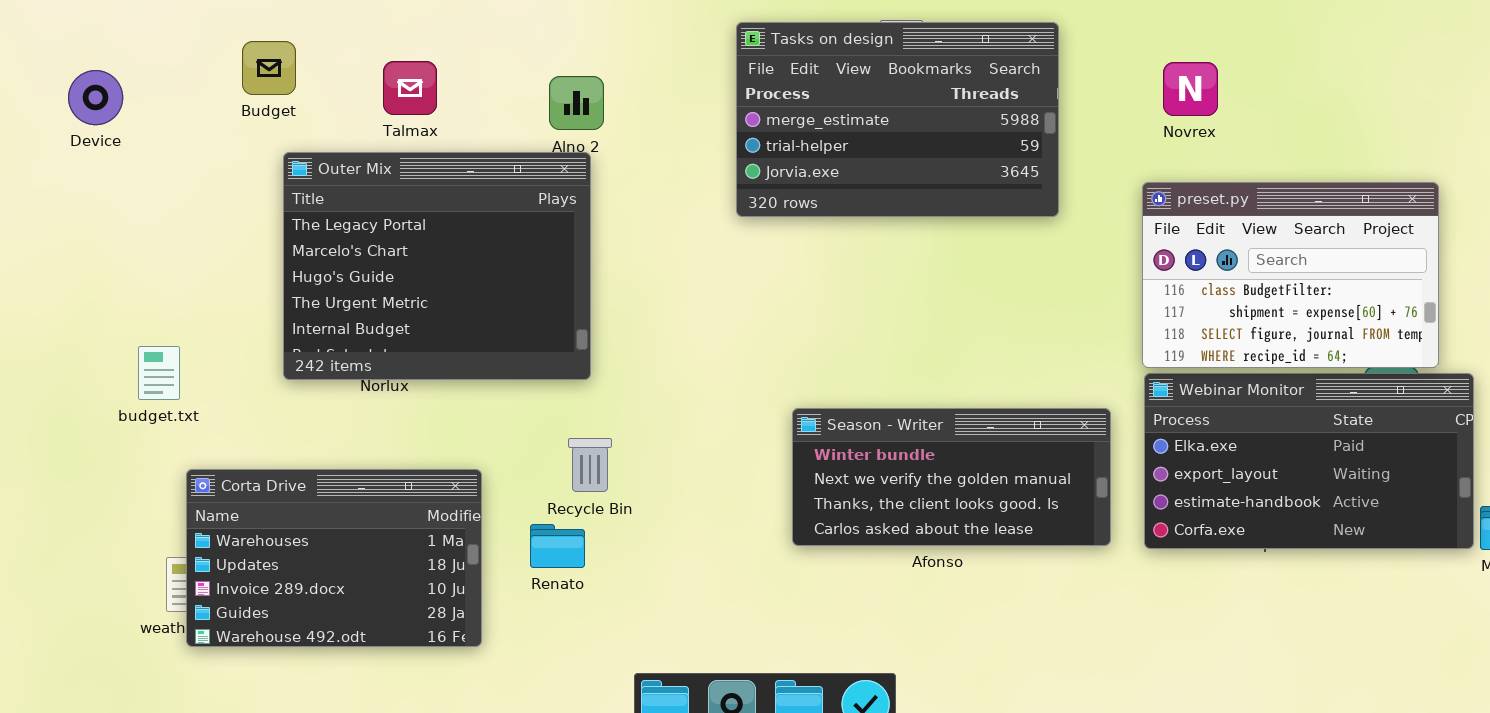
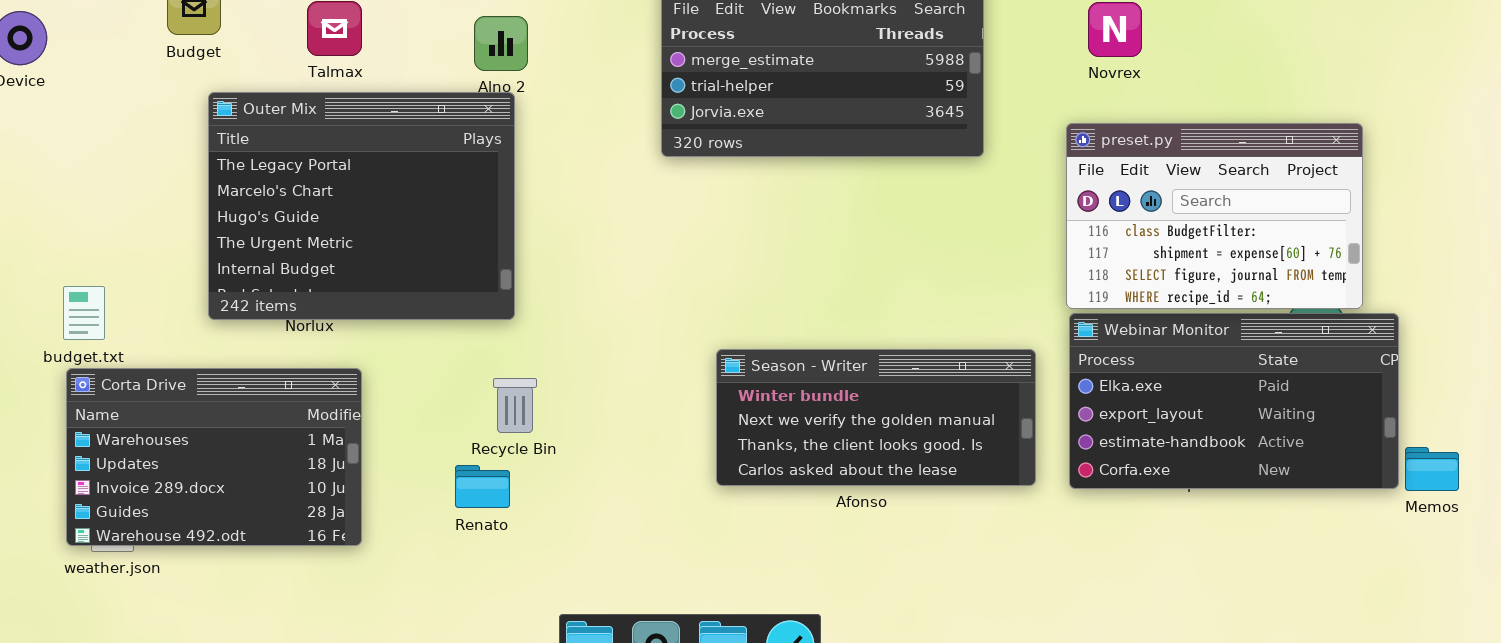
Corta Drive: [186,469,482,647] -> [66,368,362,546], moved

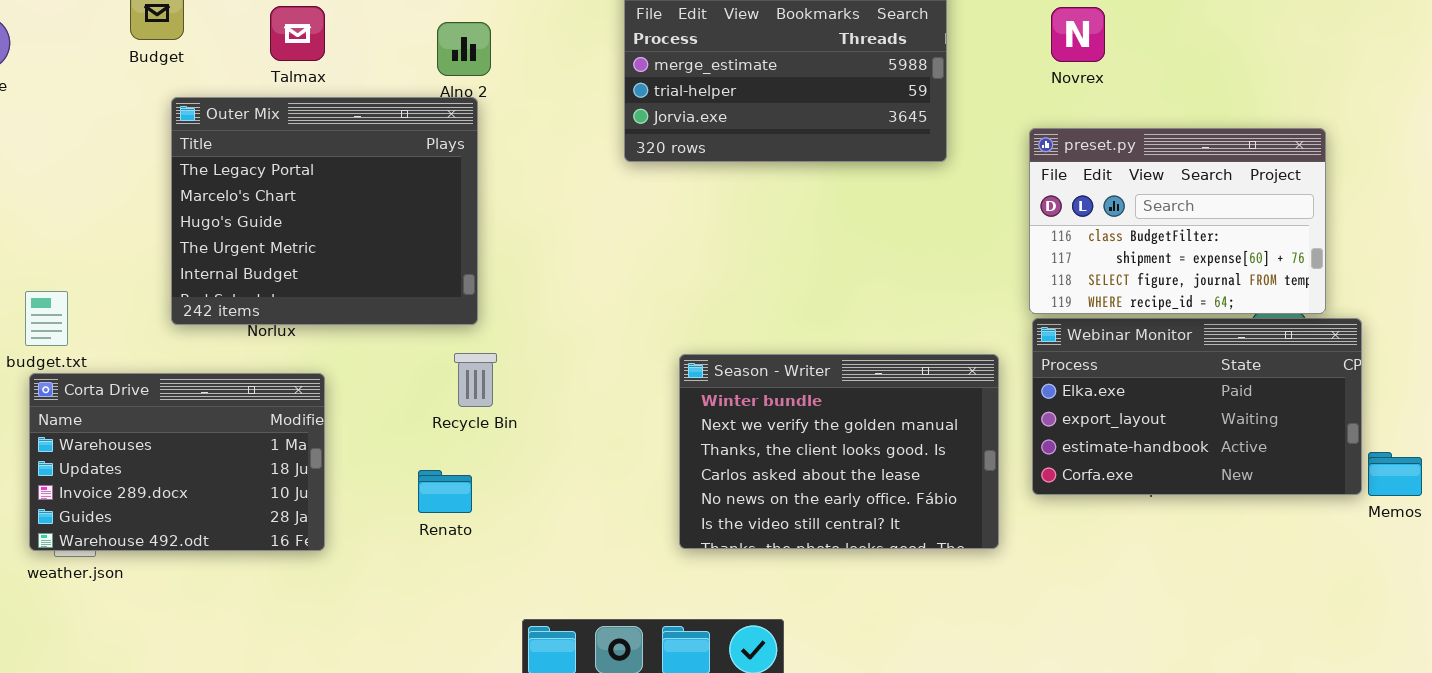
Season - Writer: [716,349,1036,486] -> [679,354,999,549], resized
Recycle Bin: [493,378,537,433] -> [454,353,497,407], moved

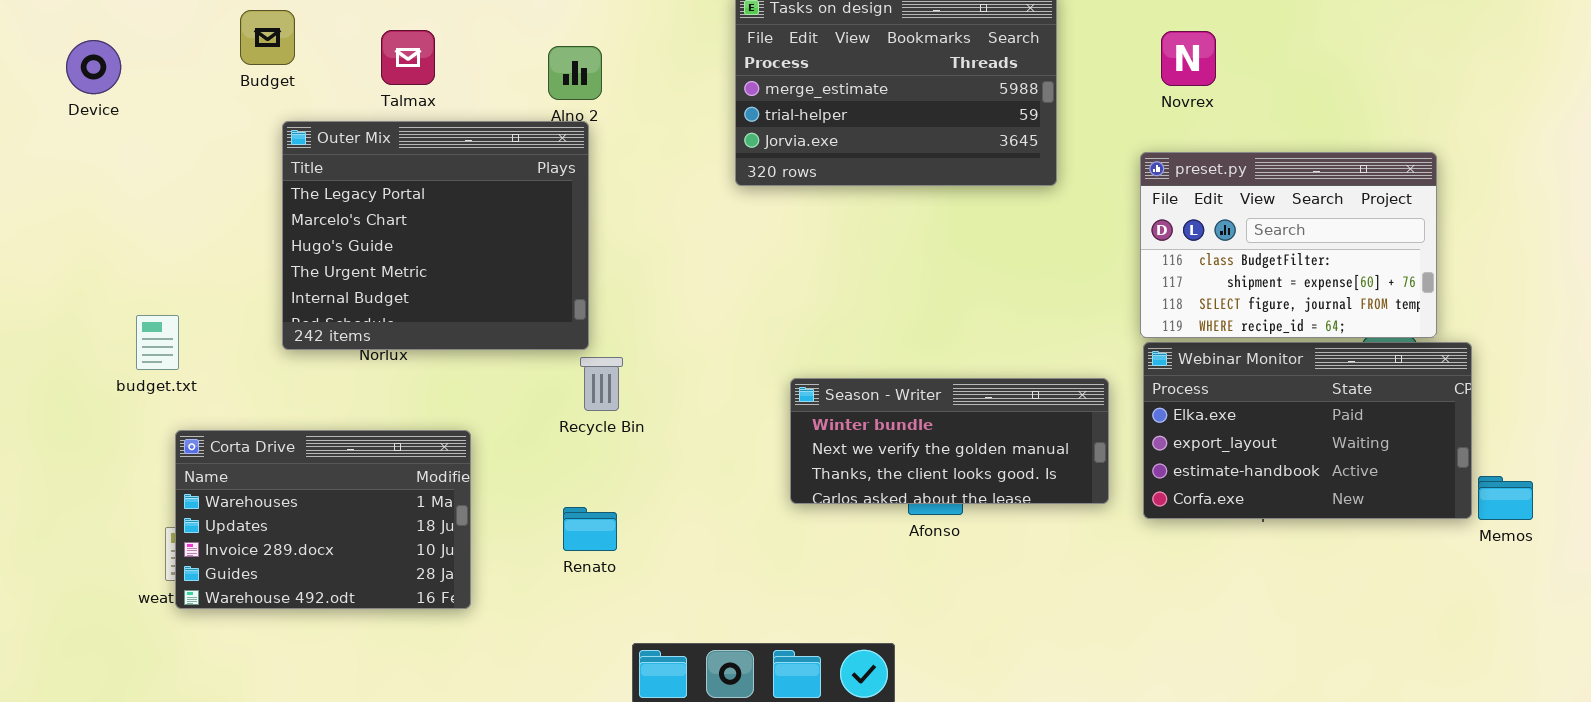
Recycle Bin: [454,353,497,407] -> [580,357,623,411], moved
Season - Writer: [679,354,999,549] -> [790,378,1109,504], resized
Corta Drive: [29,373,325,551] -> [175,430,471,609], moved
Renato: [418,470,472,513] -> [563,507,617,551], moved

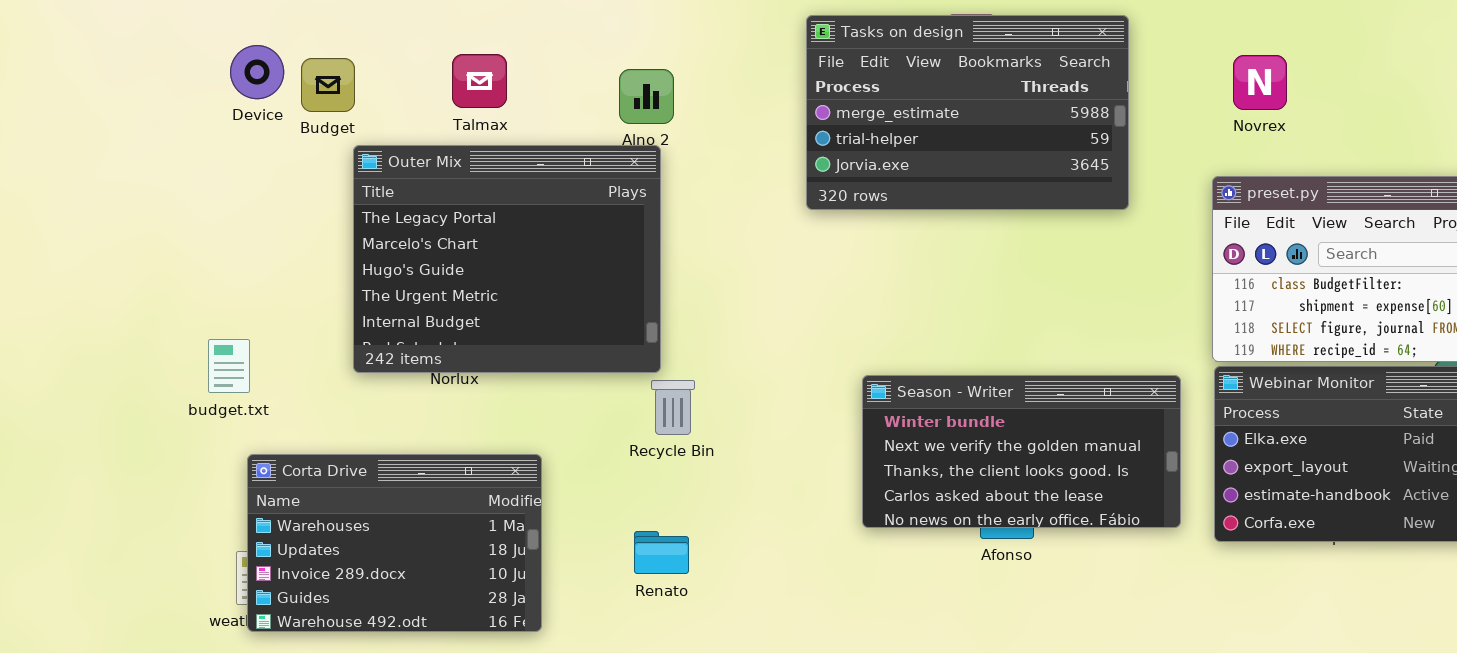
Budget: [240,10,295,65] -> [301,58,355,112], moved
Device: [66,40,121,94] -> [230,45,284,99], moved
Season - Writer: [790,378,1109,504] -> [862,375,1181,528], resized

